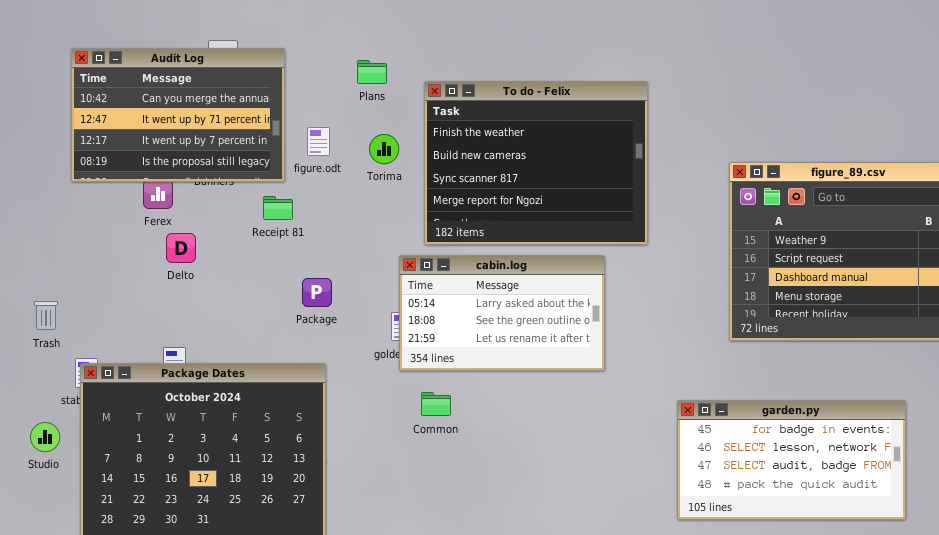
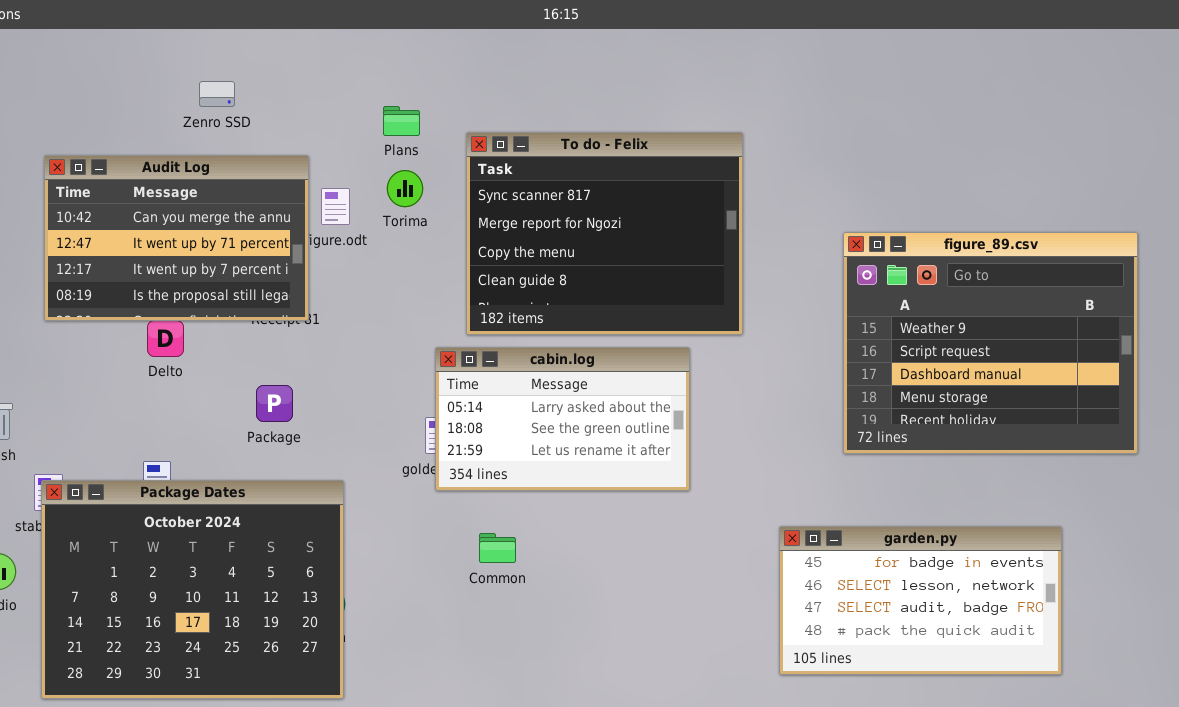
Audit Log: [71,48,285,182] -> [44,155,309,321], moved
To do - Felix: [424,81,648,245] -> [466,132,743,335], scrolled down 2 rows
Torima: [369,134,399,164] -> [387,170,423,207], moved
Package: [302,278,332,307] -> [256,385,293,422], moved
Common: [421,392,451,416] -> [479,533,516,563], moved

